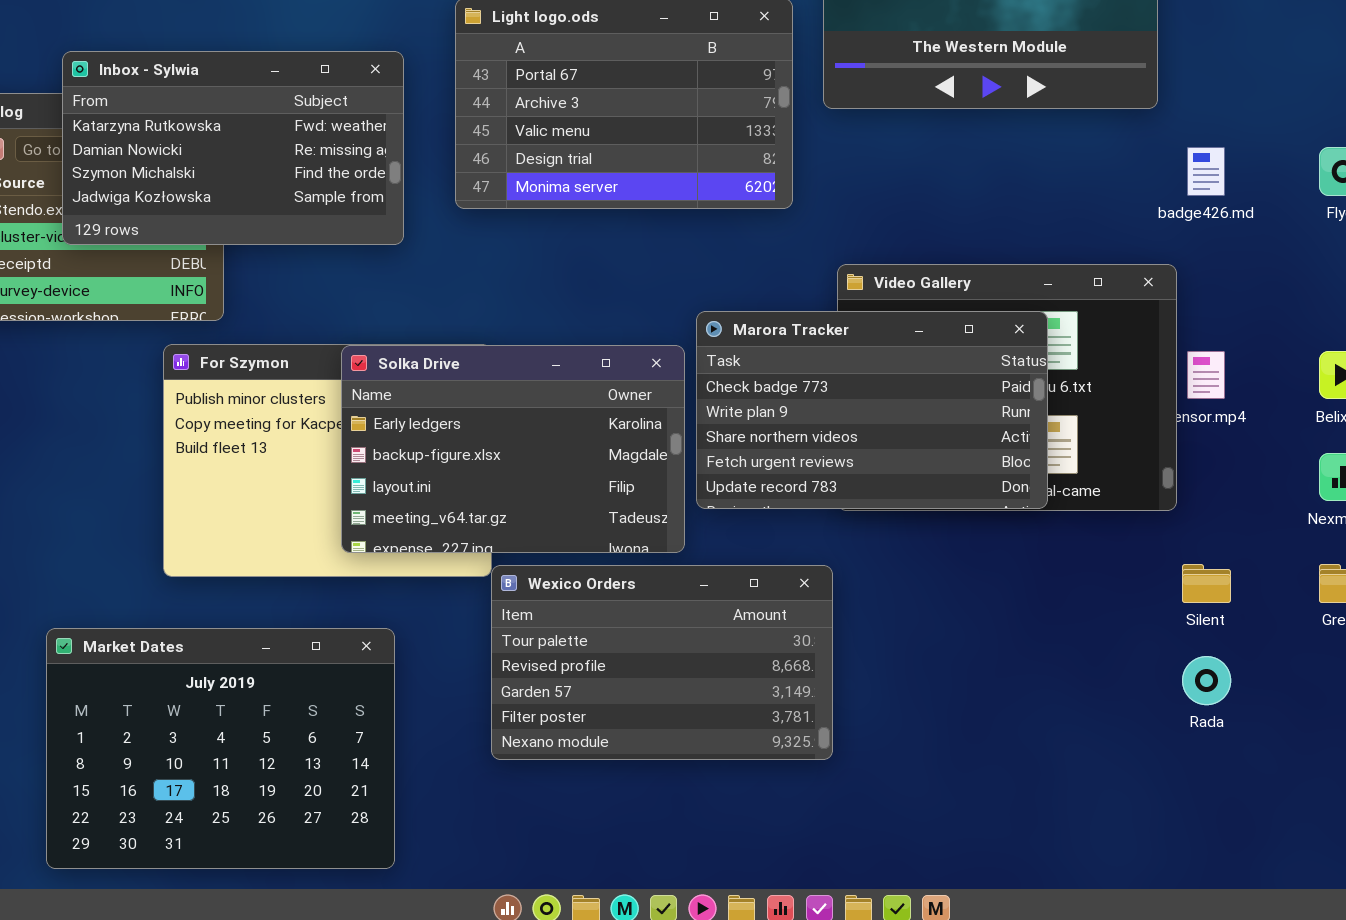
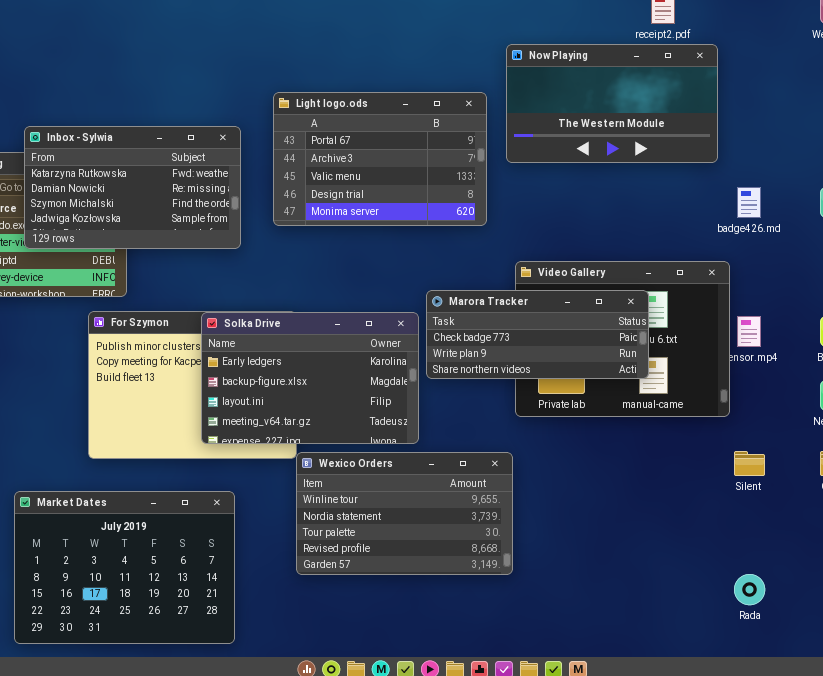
Marora Tracker: [696,311,1048,509] -> [426,290,649,379], resized
Wexico Orders: [491,565,833,760] -> [296,452,513,575], scrolled up 2 rows
Rada: [1182,656,1231,705] -> [734,574,765,605], moved

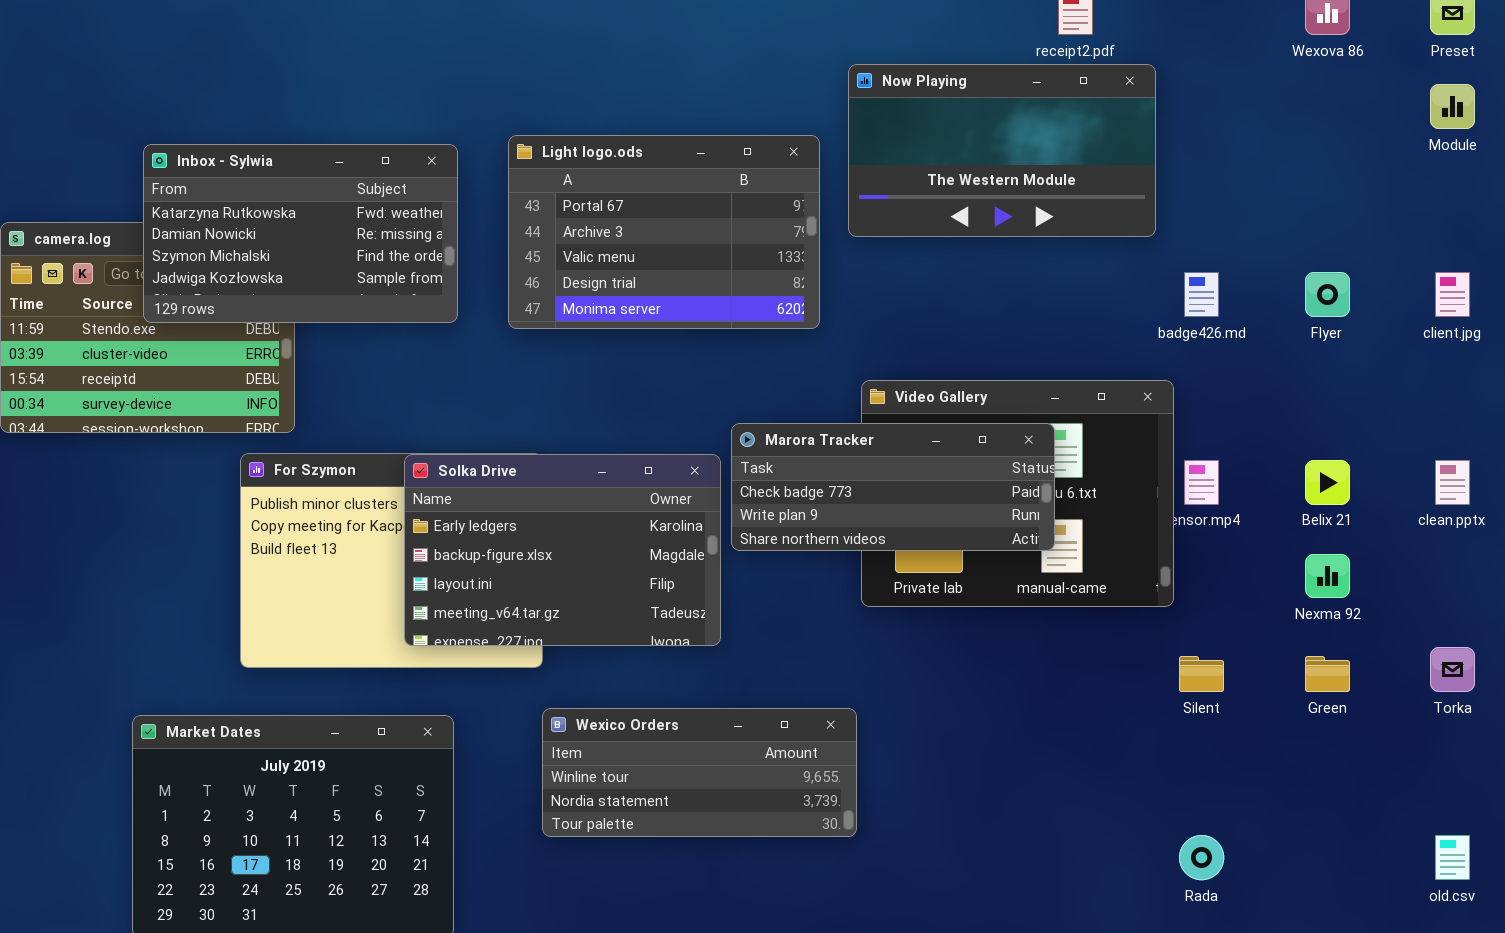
Inbox - Sylwia: [24,126,241,249] -> [143,144,458,323], moved
Wexico Orders: [296,452,513,575] -> [542,708,857,837], resized

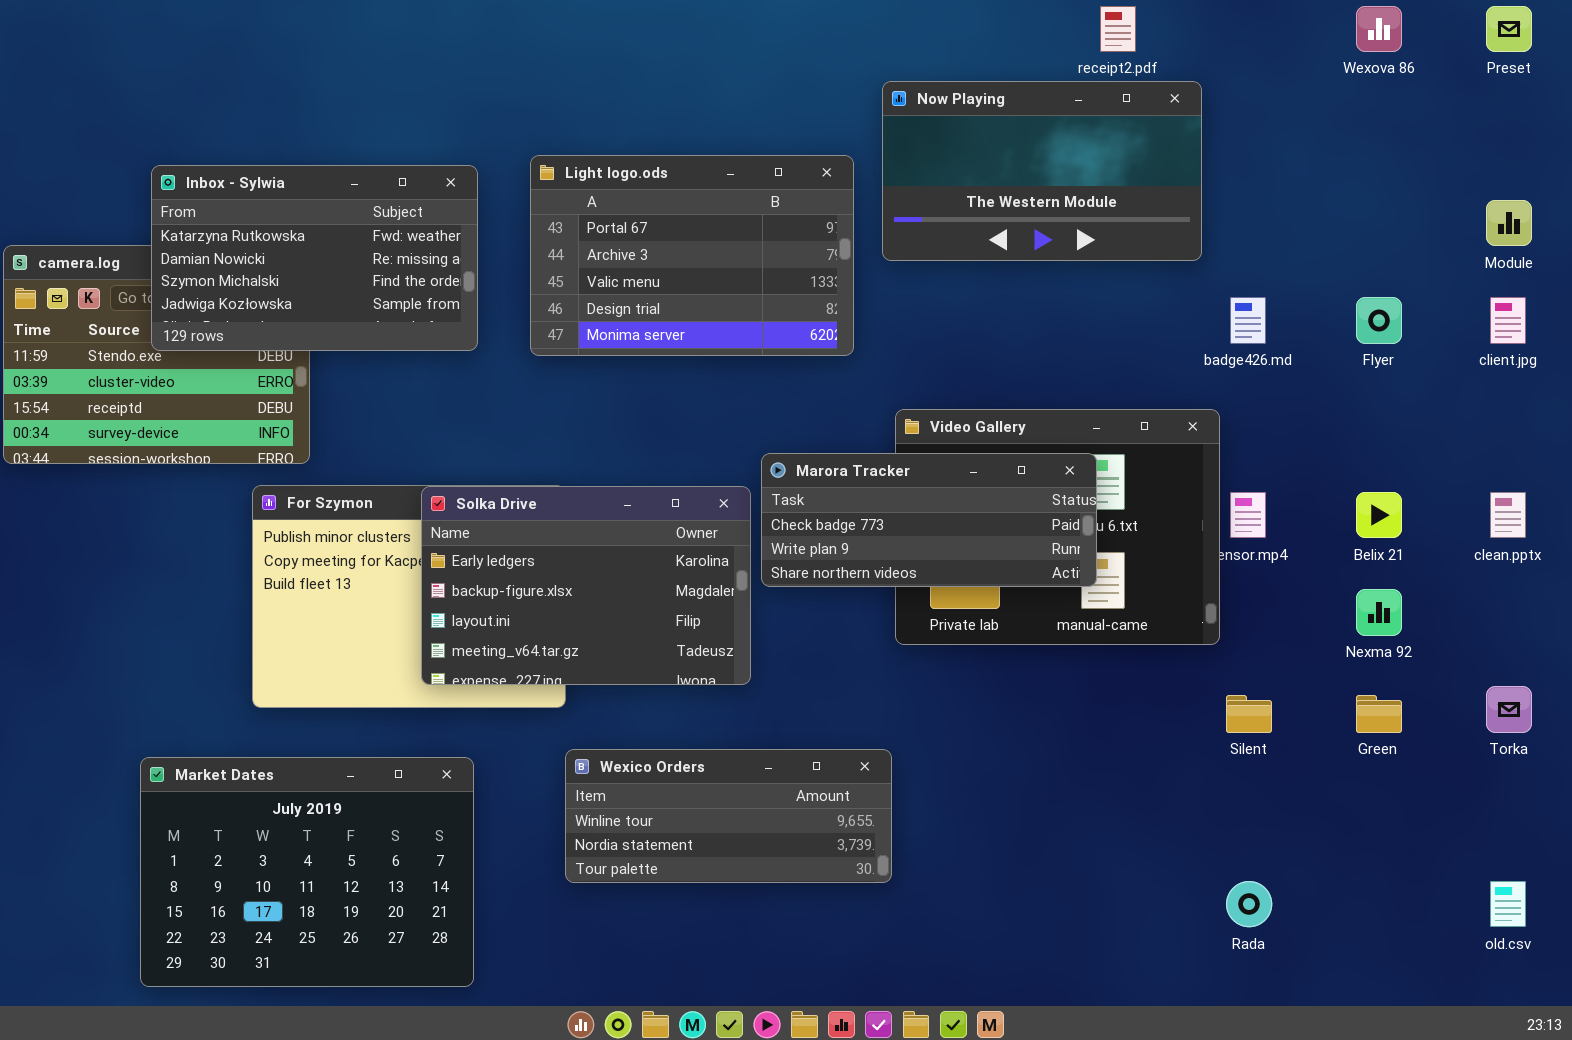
Module: [1430,84,1475,129] -> [1486,200,1532,246], moved

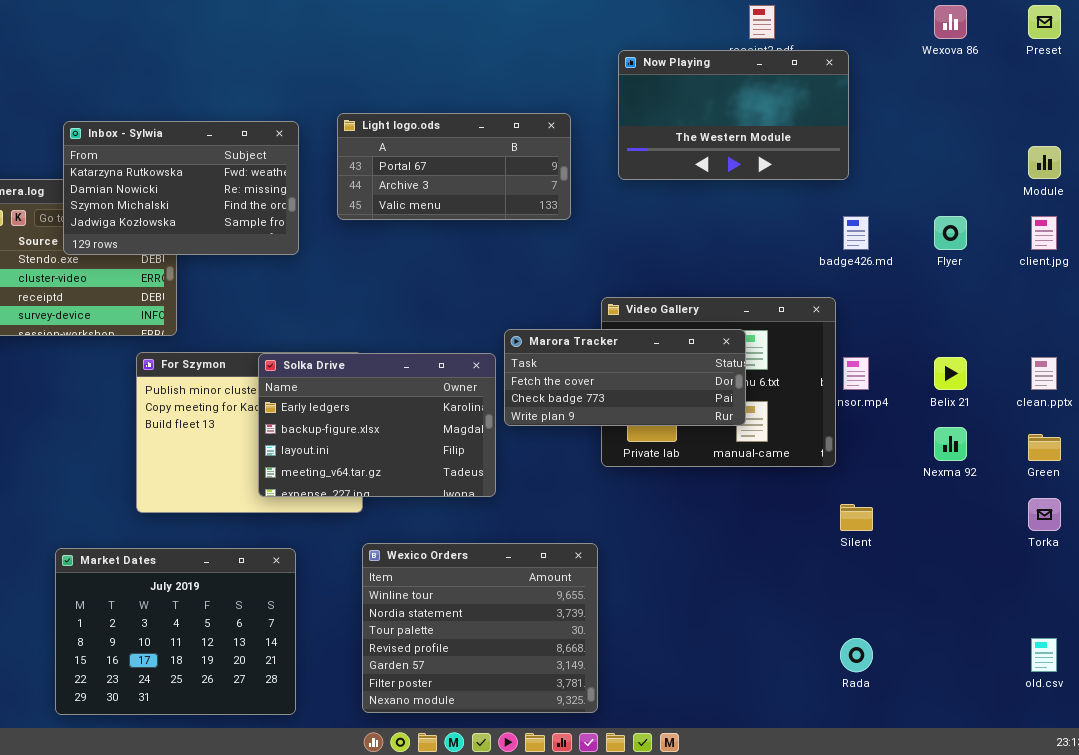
Now Playing: [882,81,1202,261] -> [618,50,849,180], moved
Light logo.ods: [530,155,854,356] -> [337,113,571,220], resized
Marora Tracker: [761,453,1097,587] -> [504,329,746,426], scrolled up 1 row
Green: [1356,695,1402,733] -> [1028,434,1061,461], moved
Wexico Orders: [565,749,892,883] -> [362,543,598,713], resized

